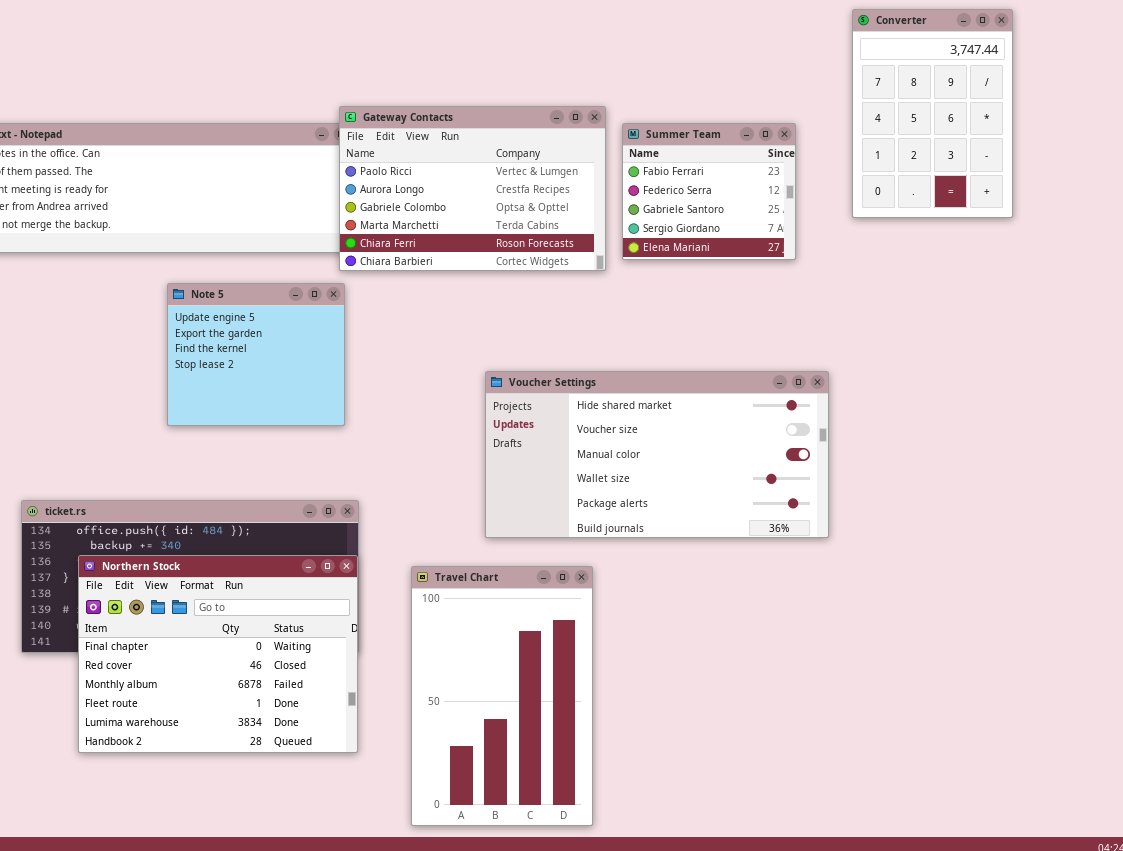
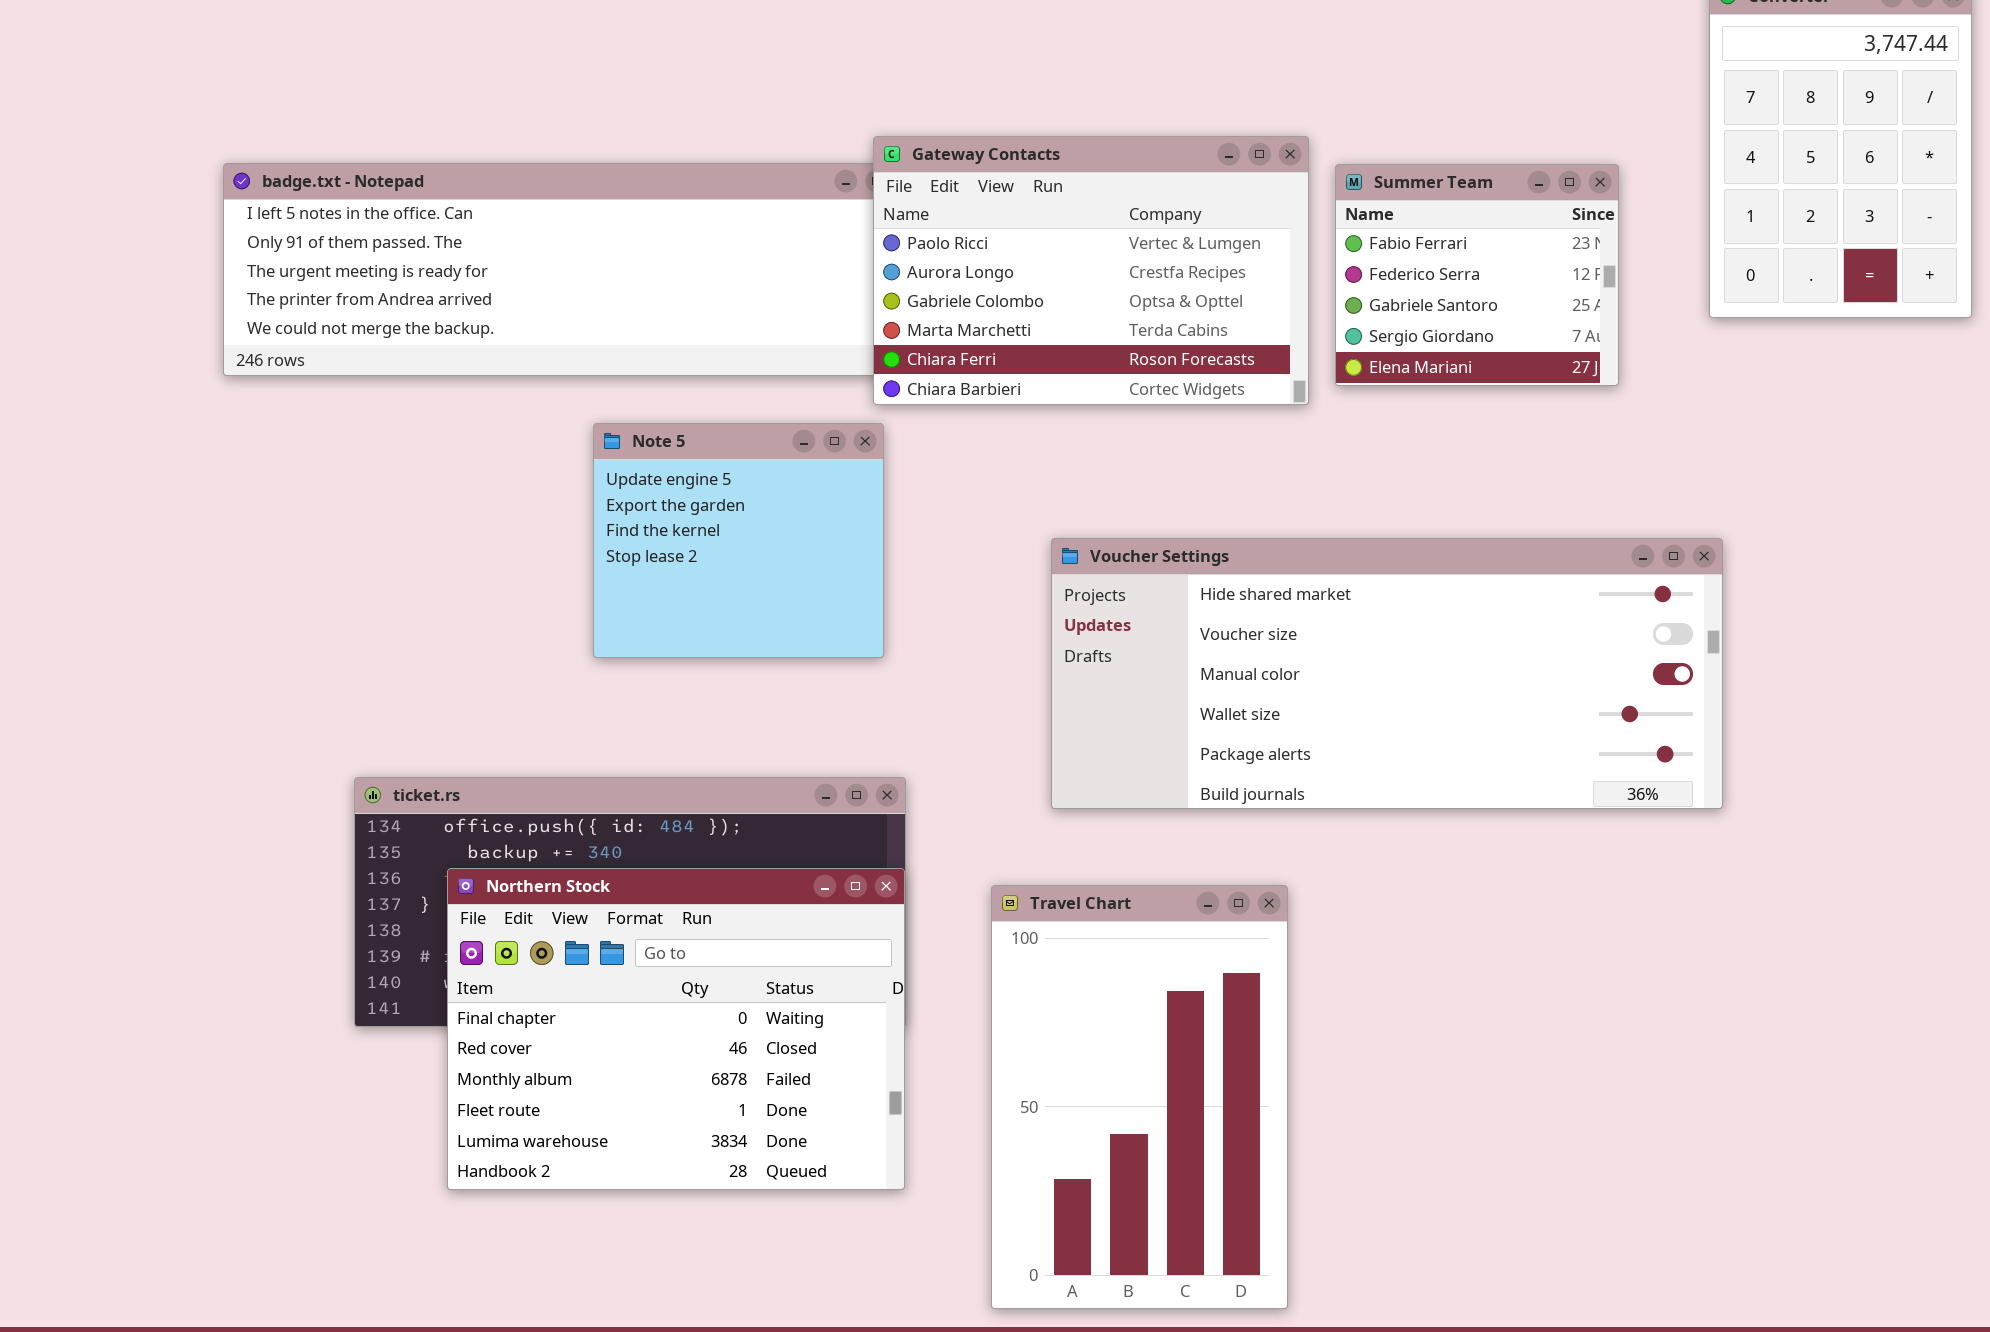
Voucher Settings: [485,371,829,538] -> [1051,538,1723,809], moved, resized

